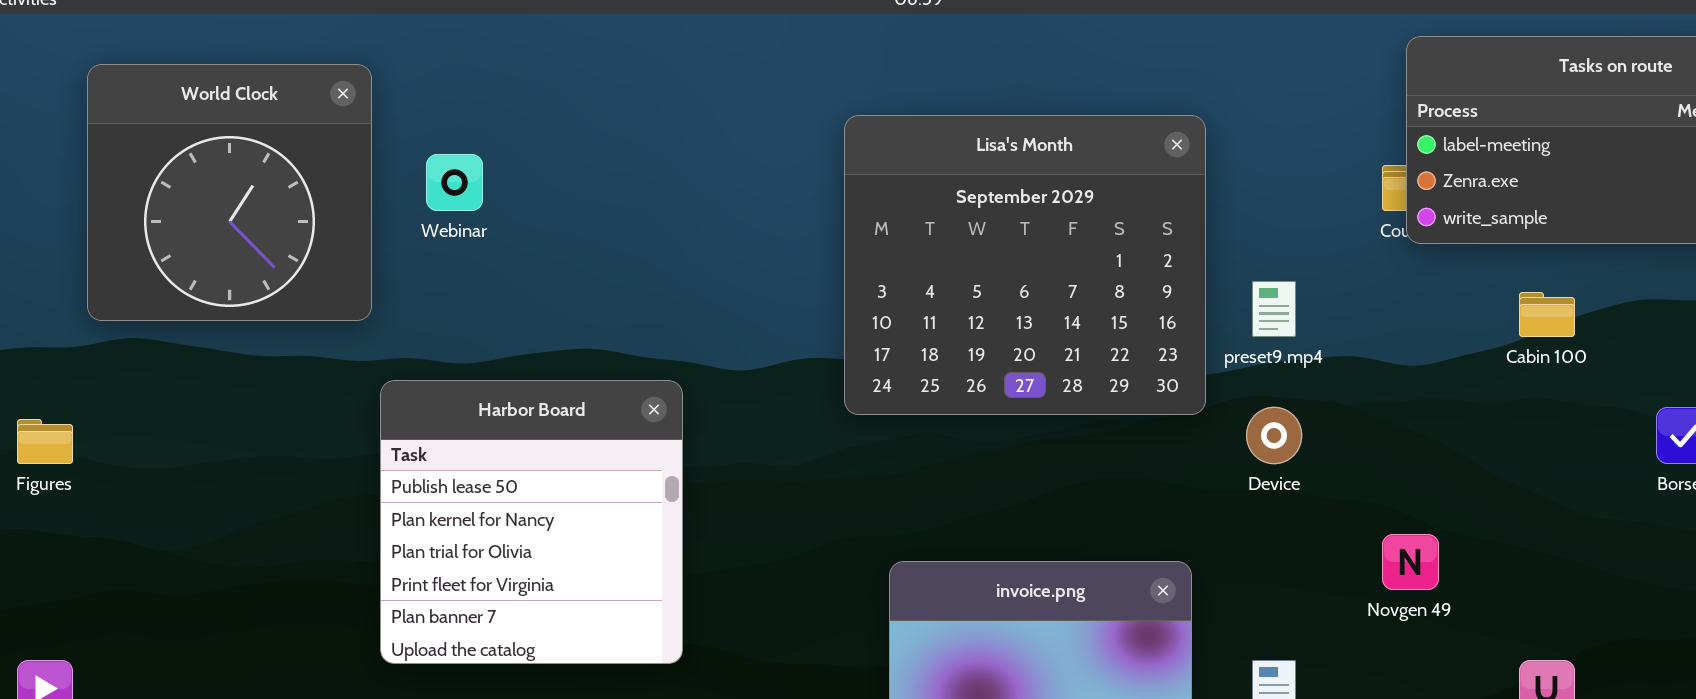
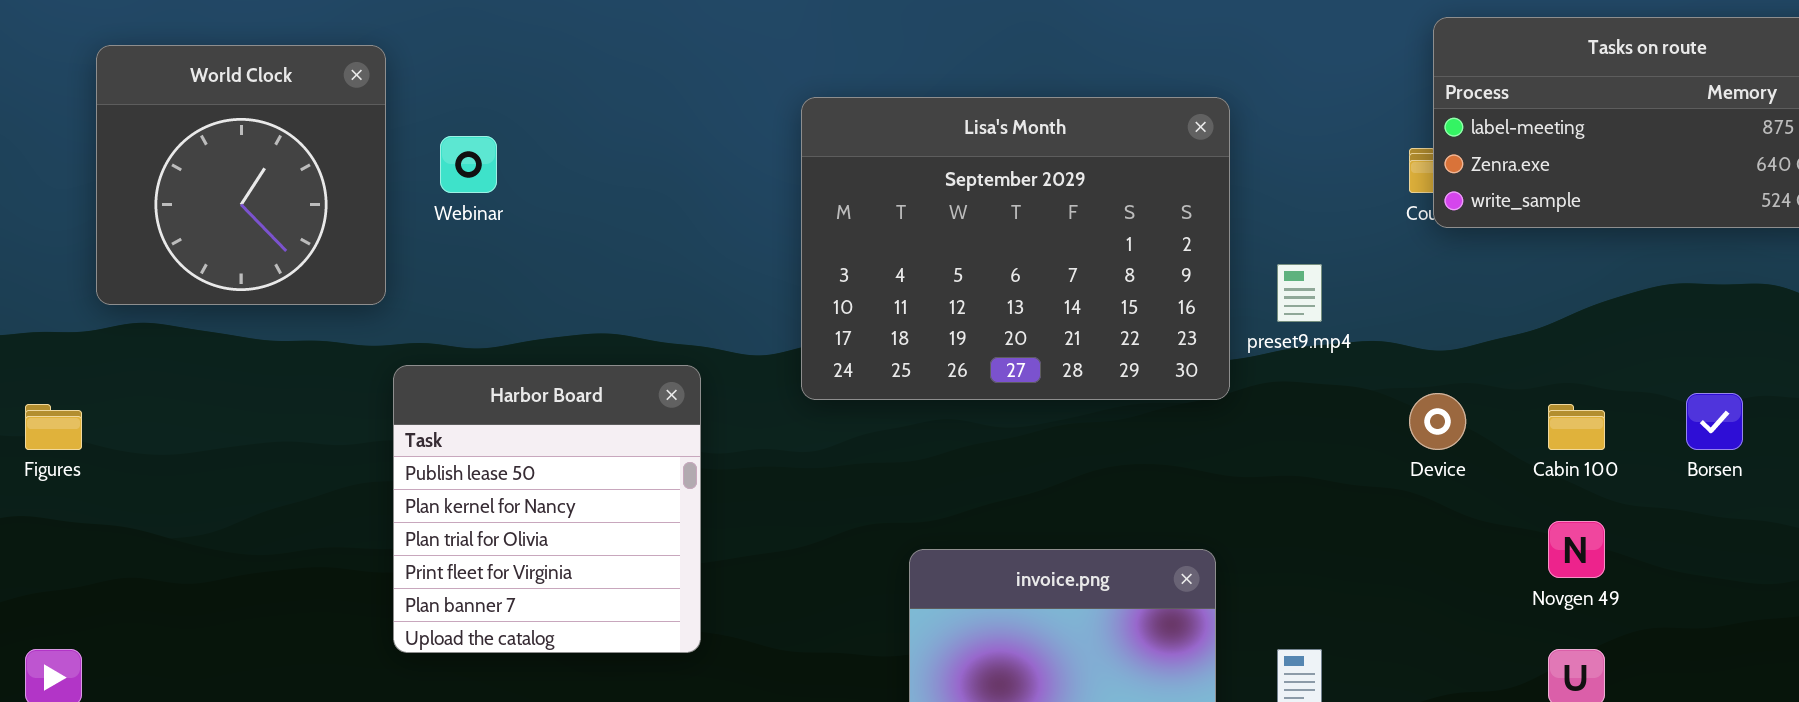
Lisa's Month: [844,115,1206,415] -> [801,97,1230,400], resized
Cabin 100: [1519,292,1575,337] -> [1548,404,1605,450], moved
Device: [1246,407,1302,464] -> [1409,393,1466,450], moved
Novgen 49: [1382,534,1439,590] -> [1548,521,1605,578], moved

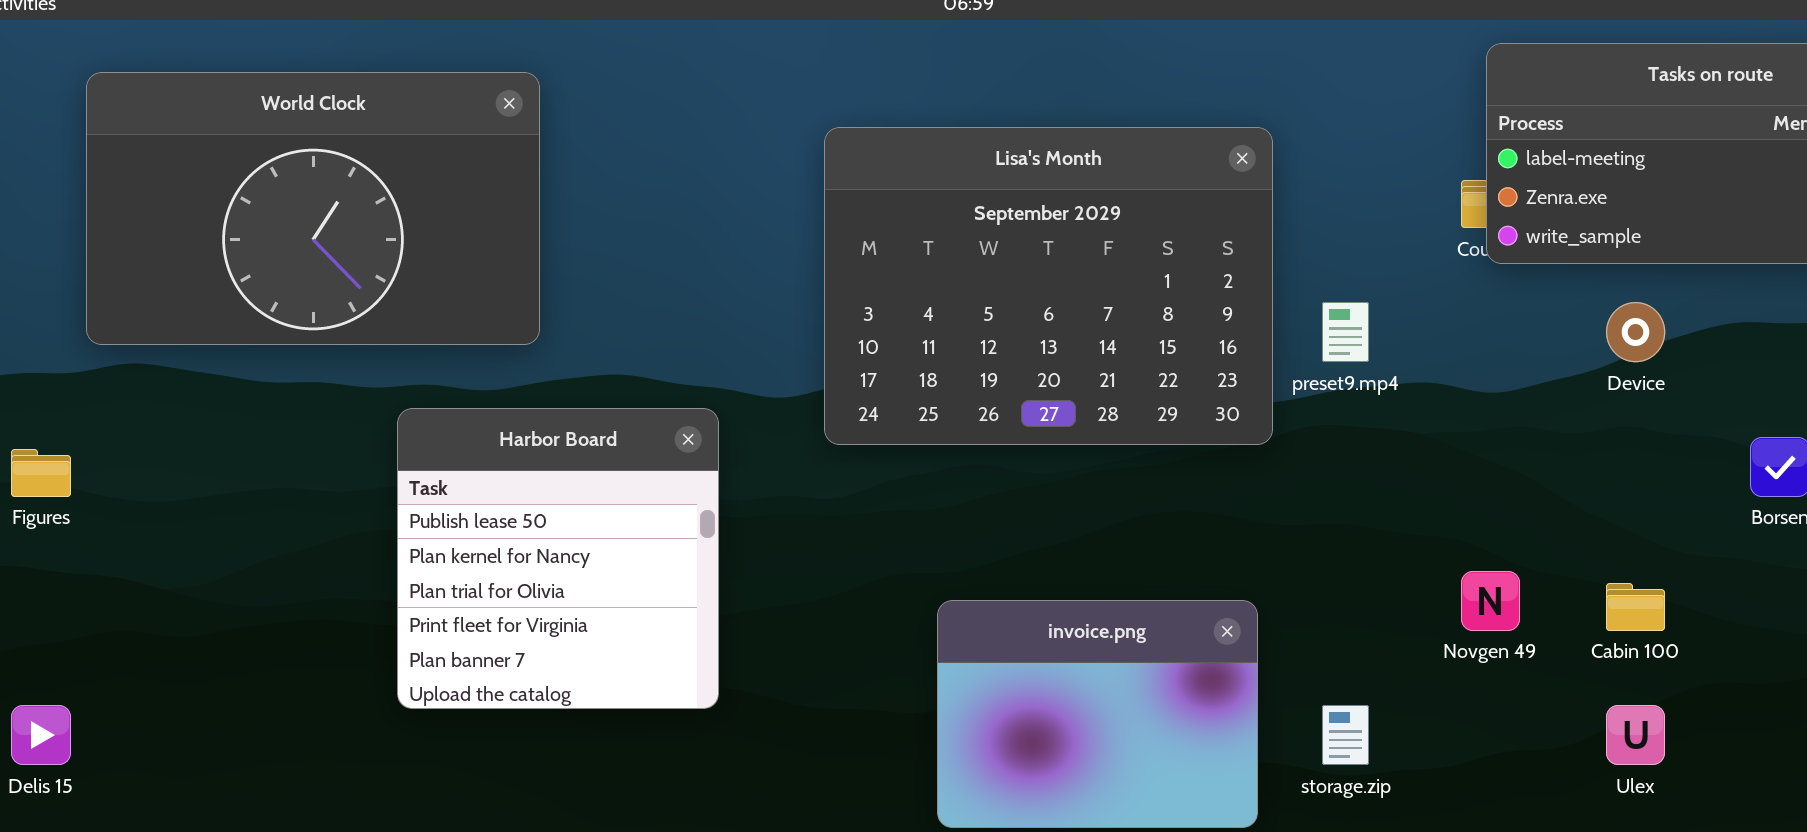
World Clock: [96,45,386,305] -> [86,72,540,345], resized
Device: [1409,393,1466,450] -> [1606,302,1665,362], moved
Cabin 100: [1548,404,1605,450] -> [1606,583,1665,631], moved
Novgen 49: [1548,521,1605,578] -> [1461,571,1520,631], moved

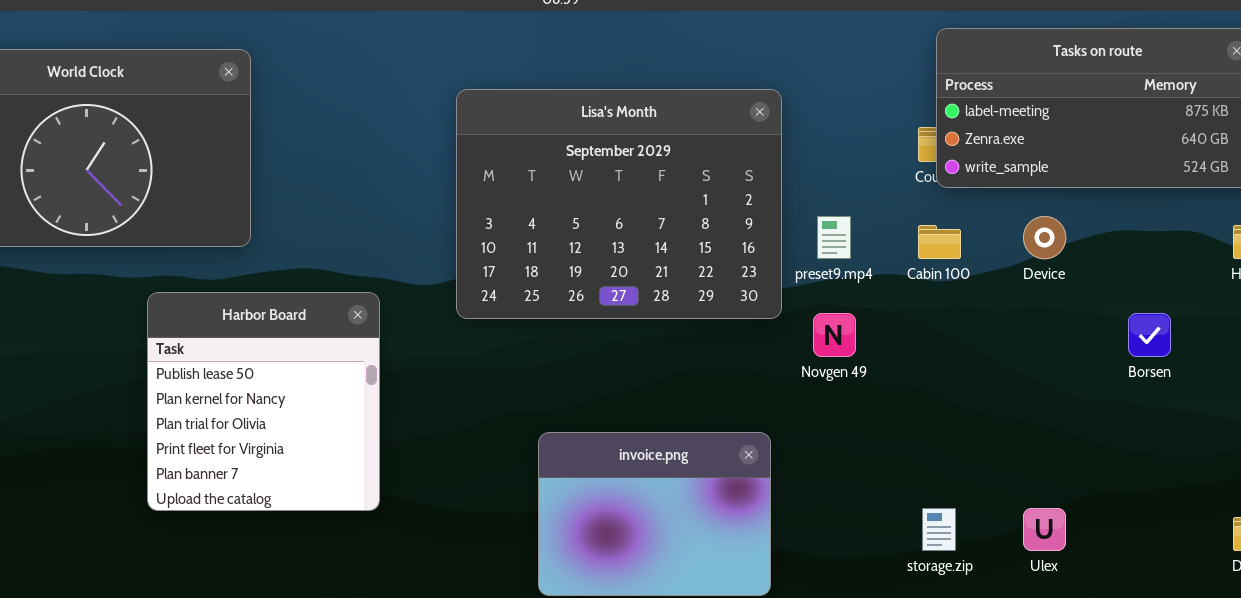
Novgen 49: [1461,571,1520,631] -> [813,313,856,357], moved
Cabin 100: [1606,583,1665,631] -> [918,225,961,259], moved
storage.zip: [1322,705,1369,765] -> [922,508,956,551], moved

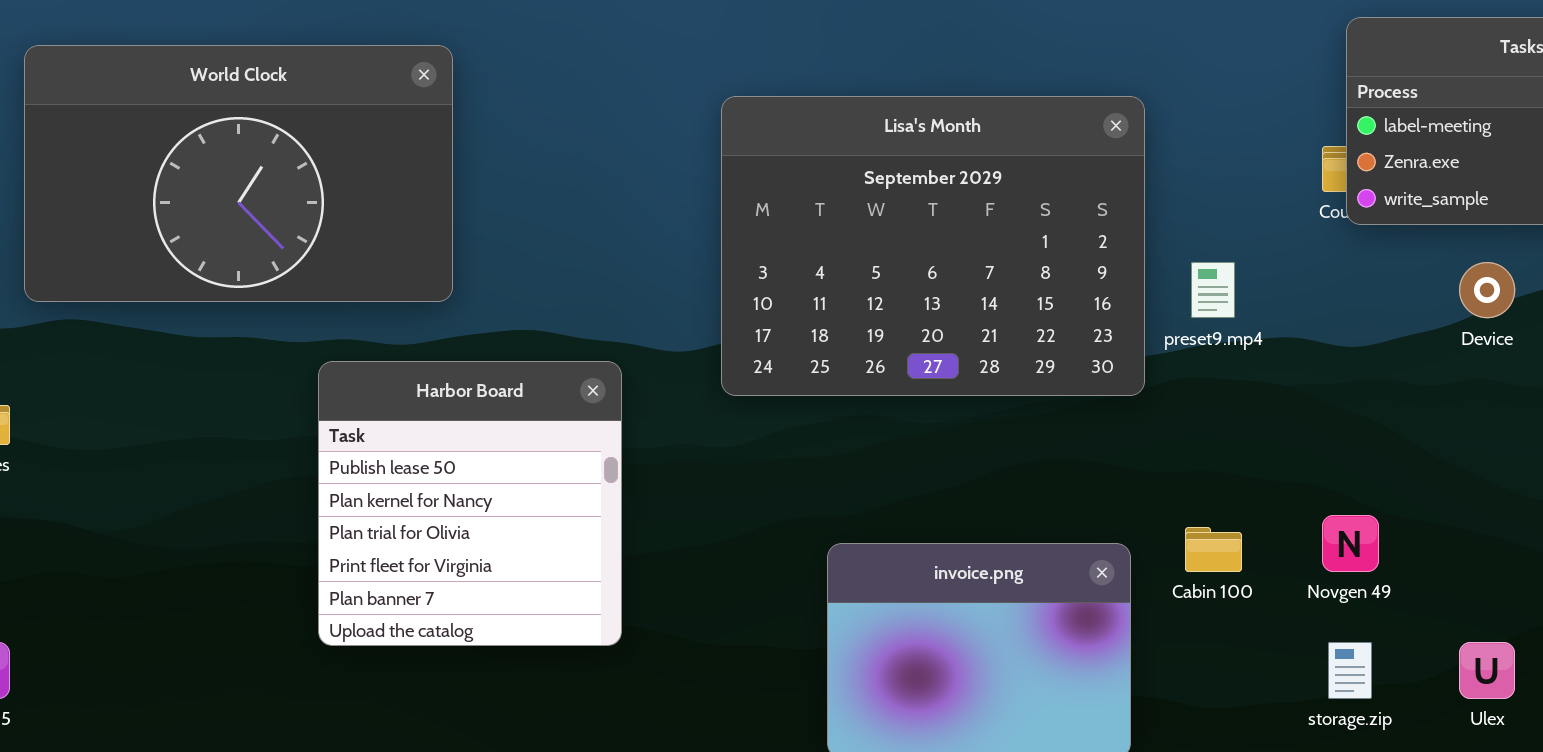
Cabin 100: [918,225,961,259] -> [1185,527,1242,572], moved
Novgen 49: [813,313,856,357] -> [1322,515,1379,572], moved

